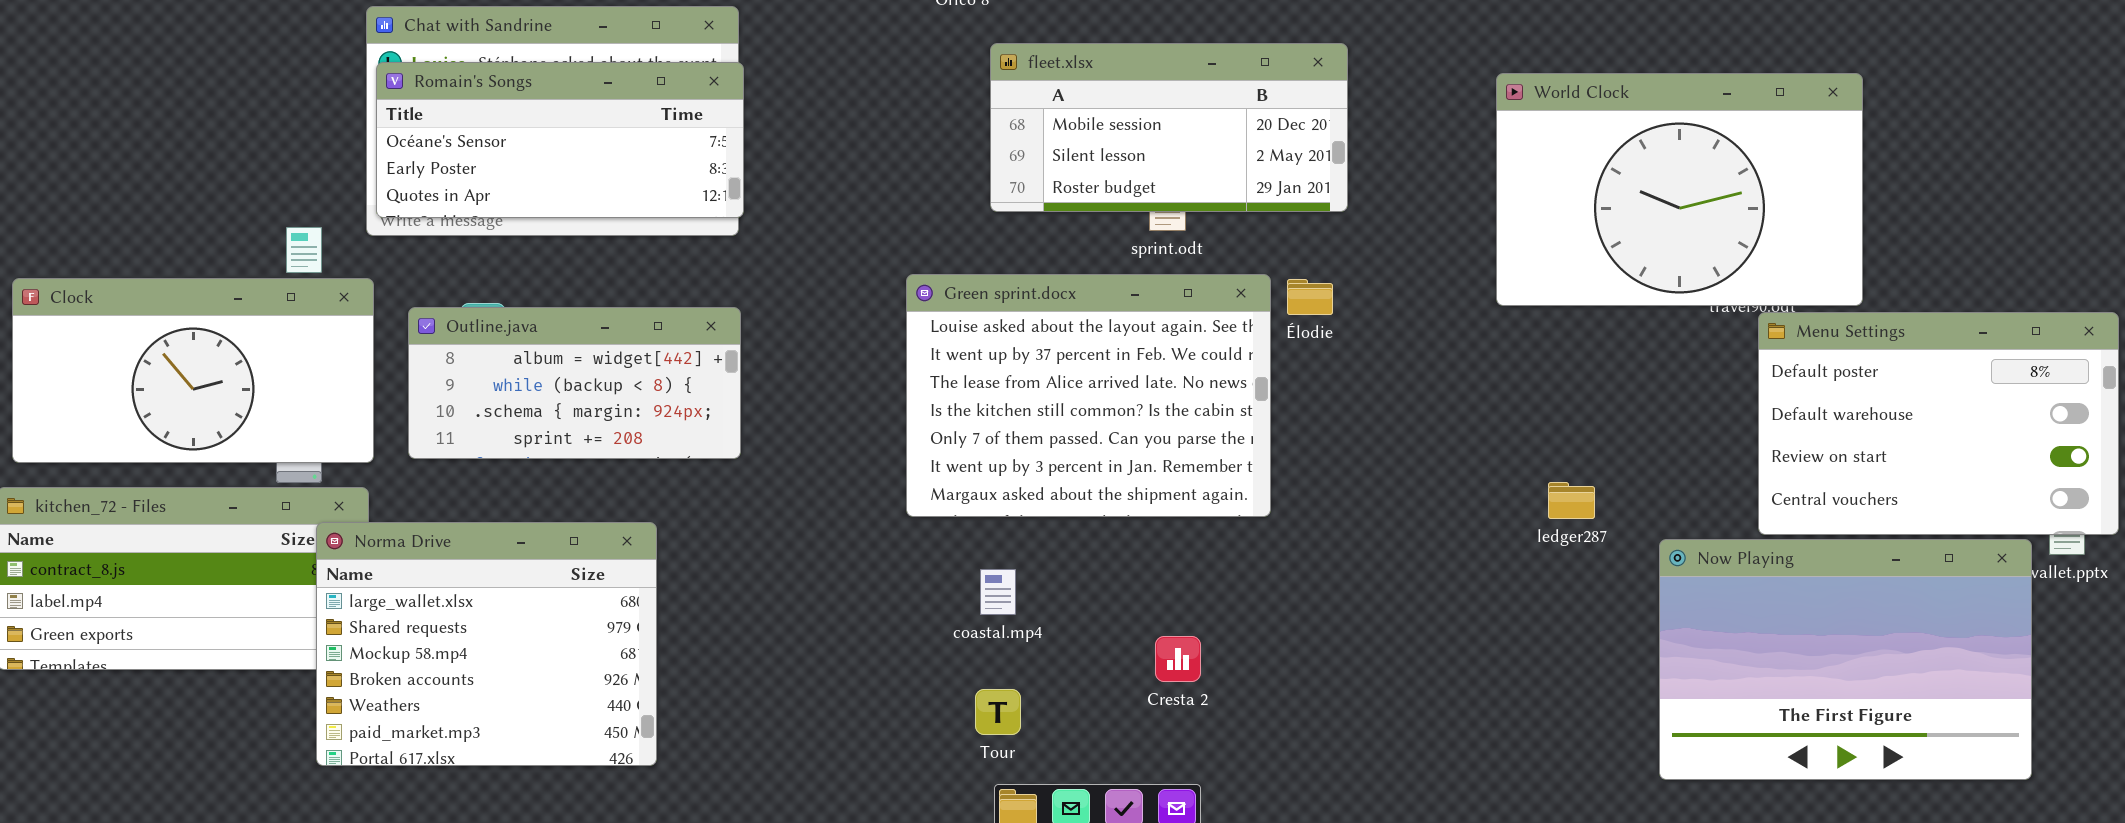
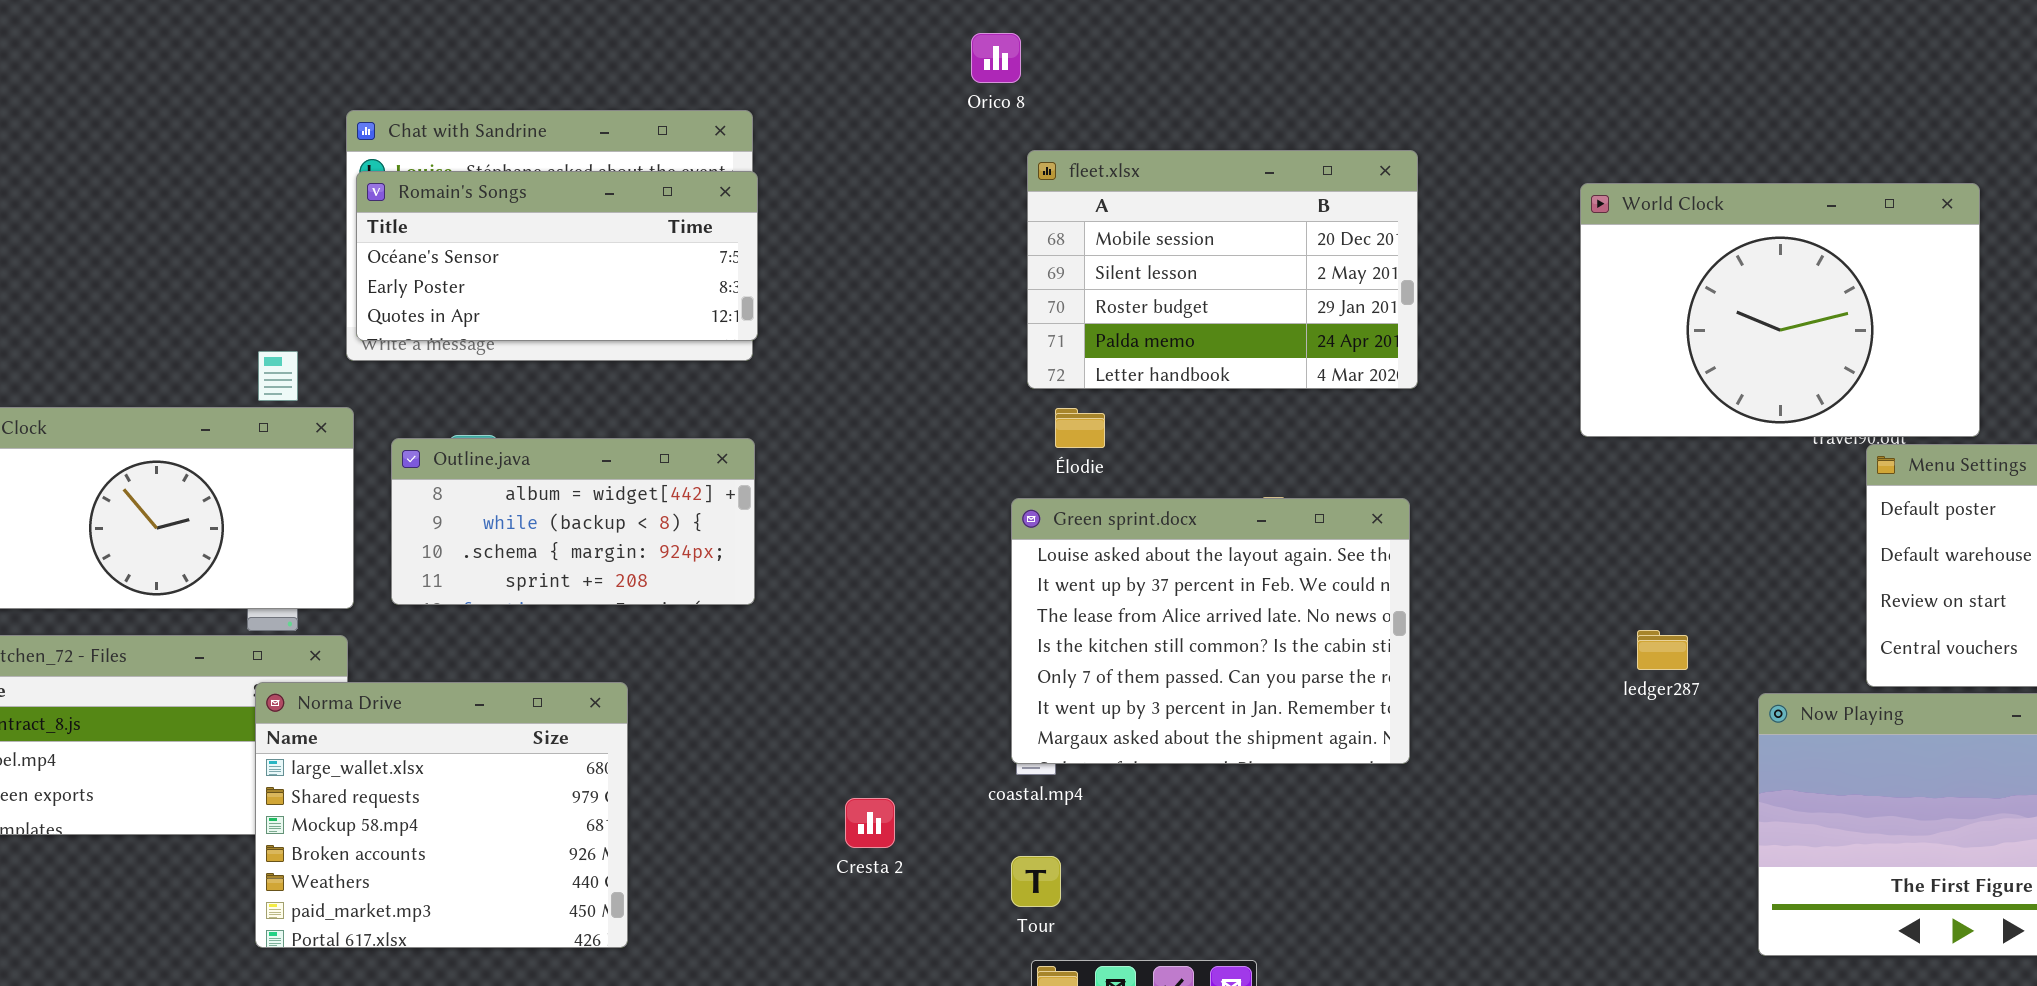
fleet.xlsx: [990,43,1348,212] -> [1027,150,1418,389], resized
Green sprint.docx: [906,274,1271,517] -> [1011,498,1410,764], moved
Élodie: [1287,279,1333,315] -> [1055,408,1105,448], moved
Norma Drive: [316,522,657,766] -> [255,682,628,948], moved
Cresta 2: [1155,636,1201,682] -> [845,798,895,848], moved

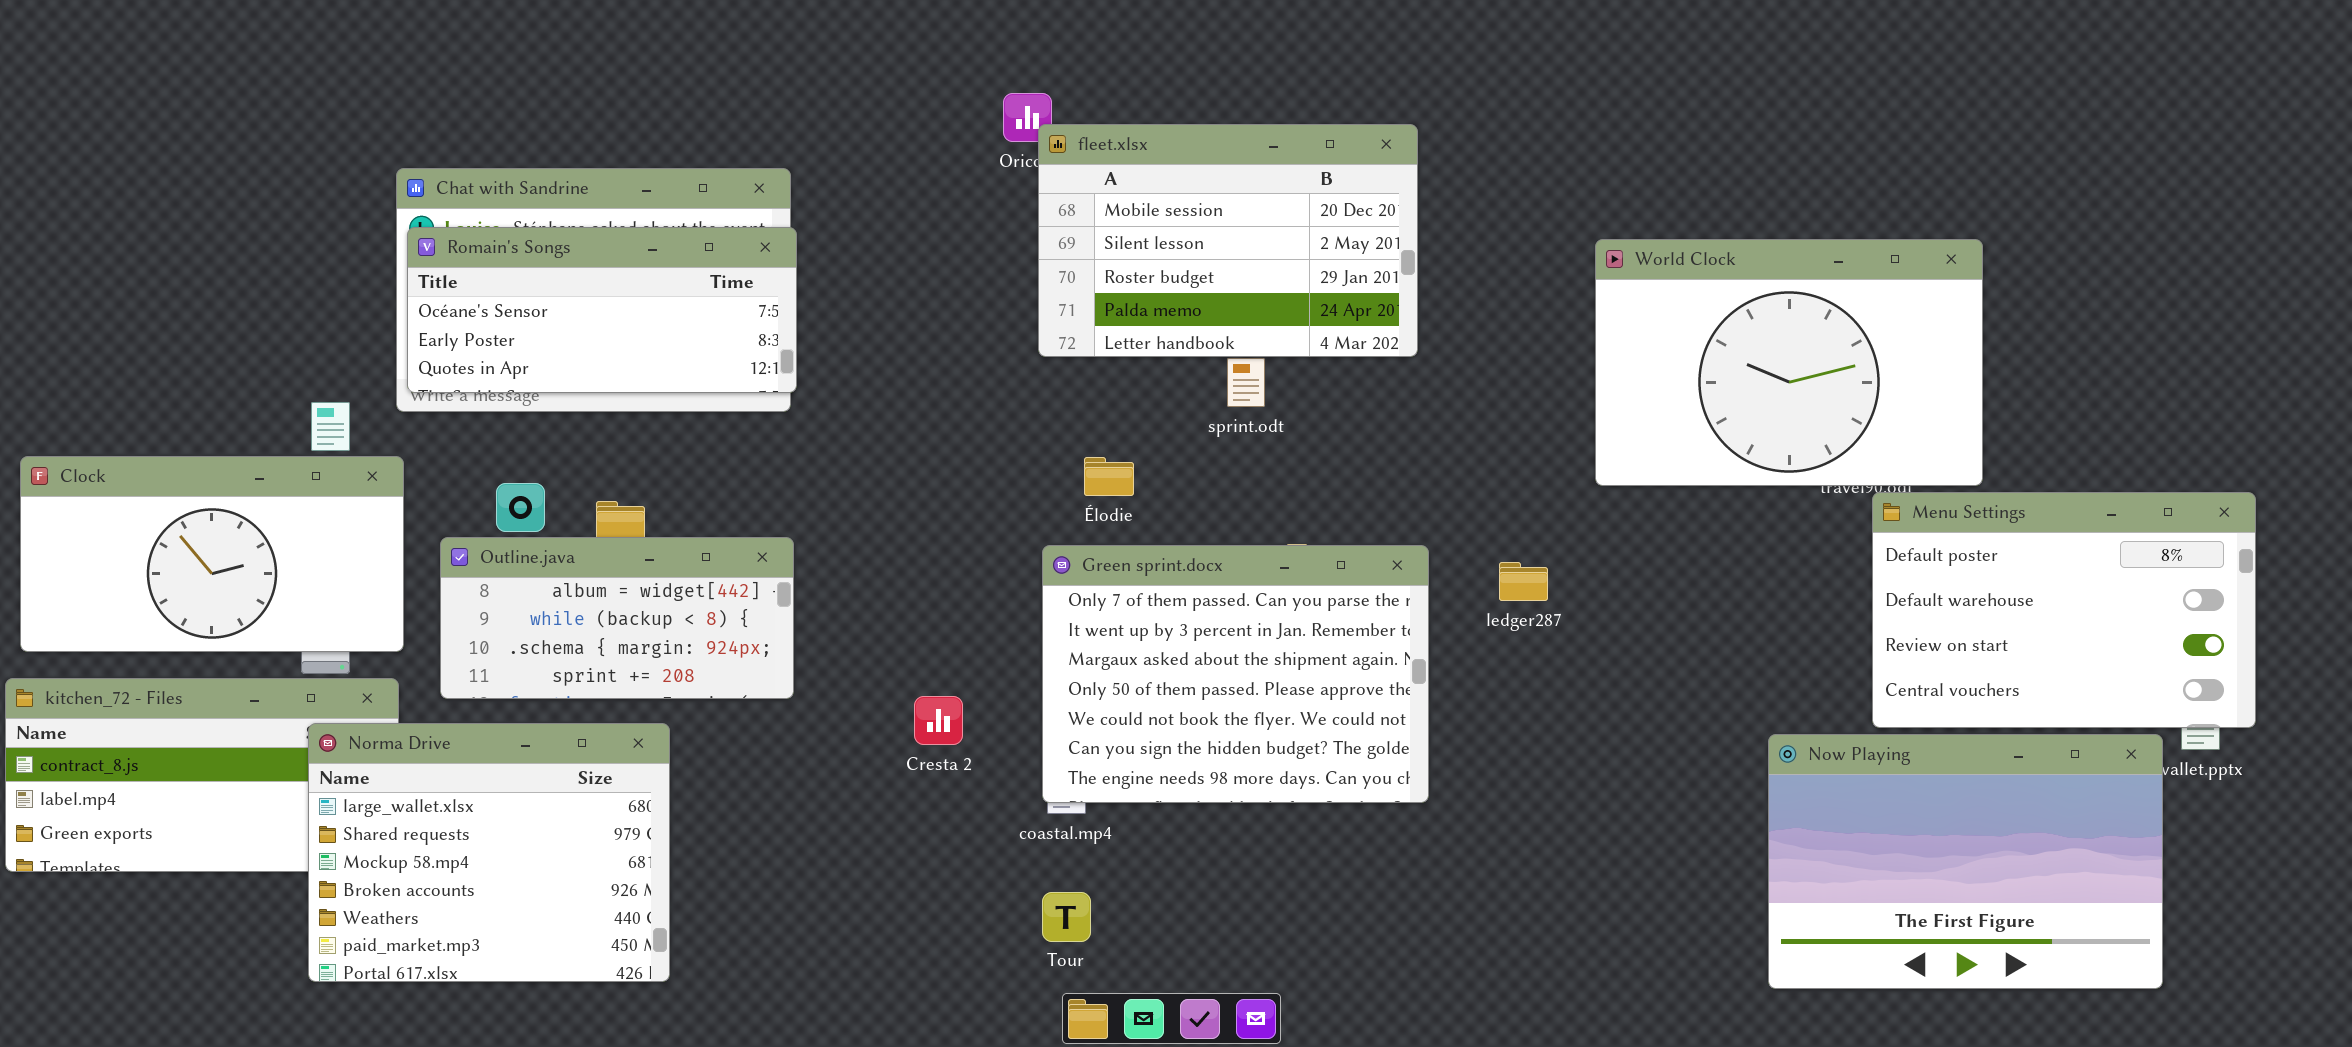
fleet.xlsx: [1027,150,1418,389] -> [1038,124,1418,357], moved
Outline.java: [391,438,755,605] -> [440,537,794,699], moved
Green sprint.docx: [1011,498,1410,764] -> [1042,545,1429,803], scrolled down 4 rows
ledger287: [1637,630,1688,670] -> [1499,562,1548,601], moved
Cresta 2: [845,798,895,848] -> [914,696,963,745], moved

